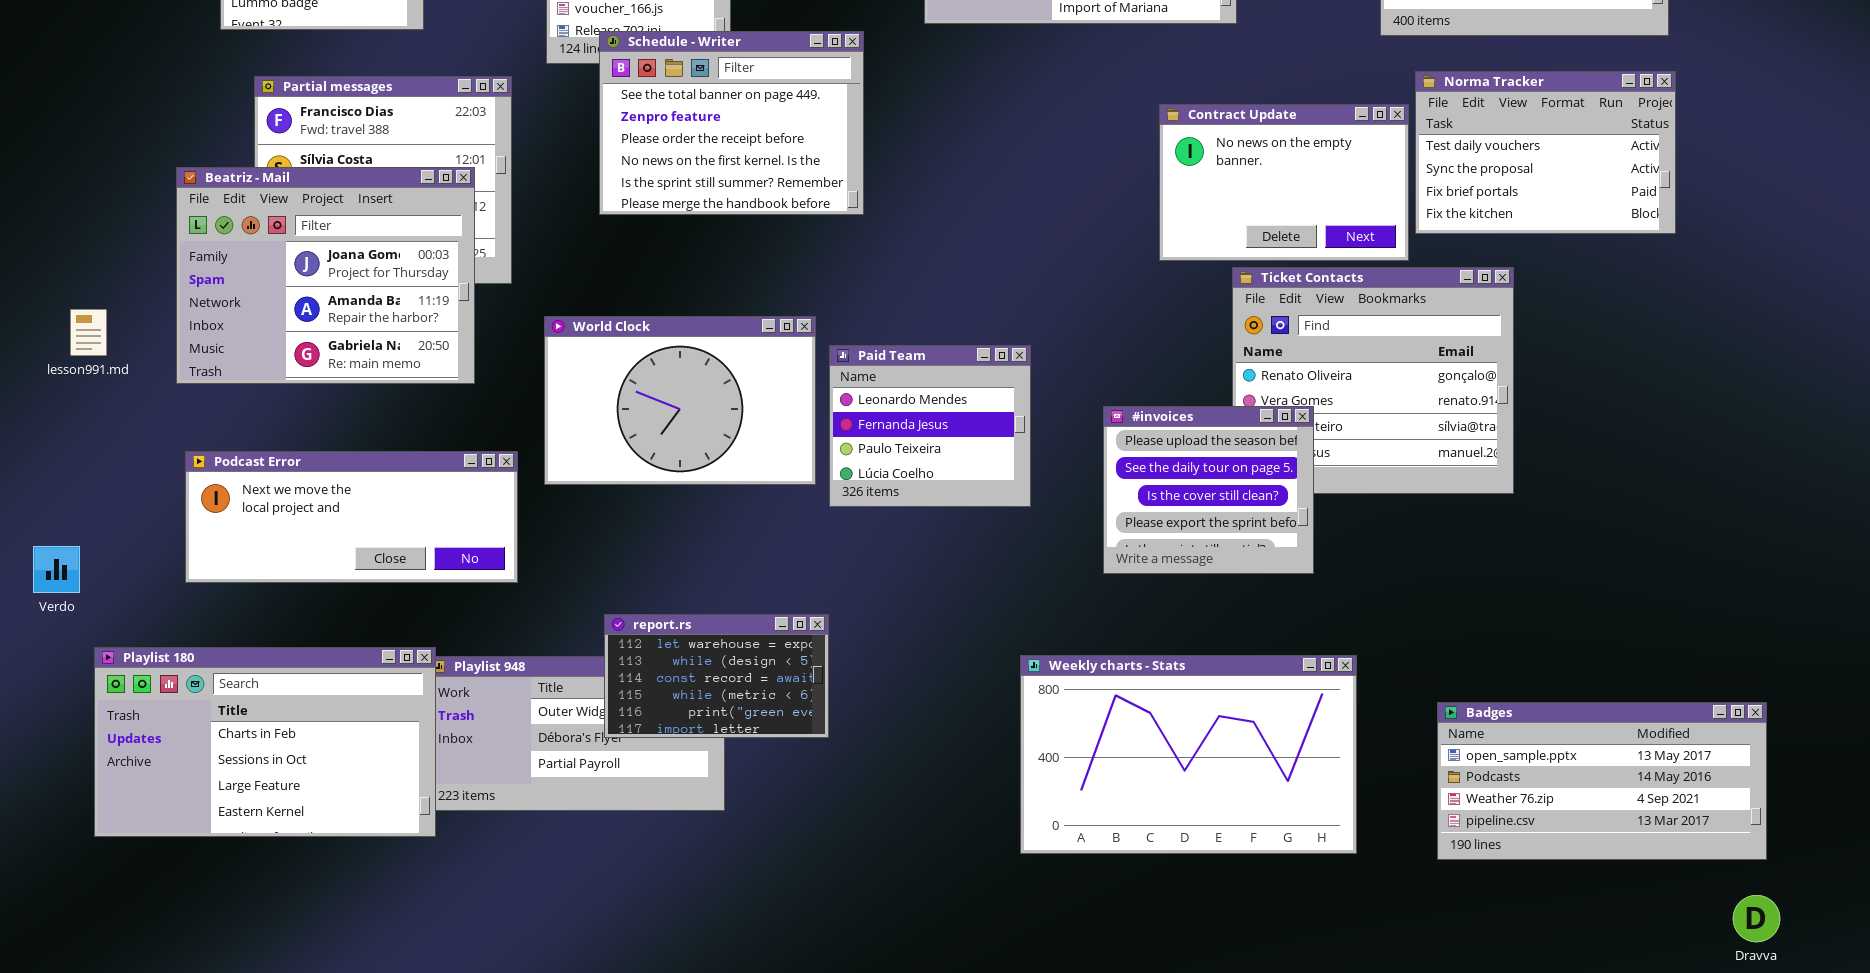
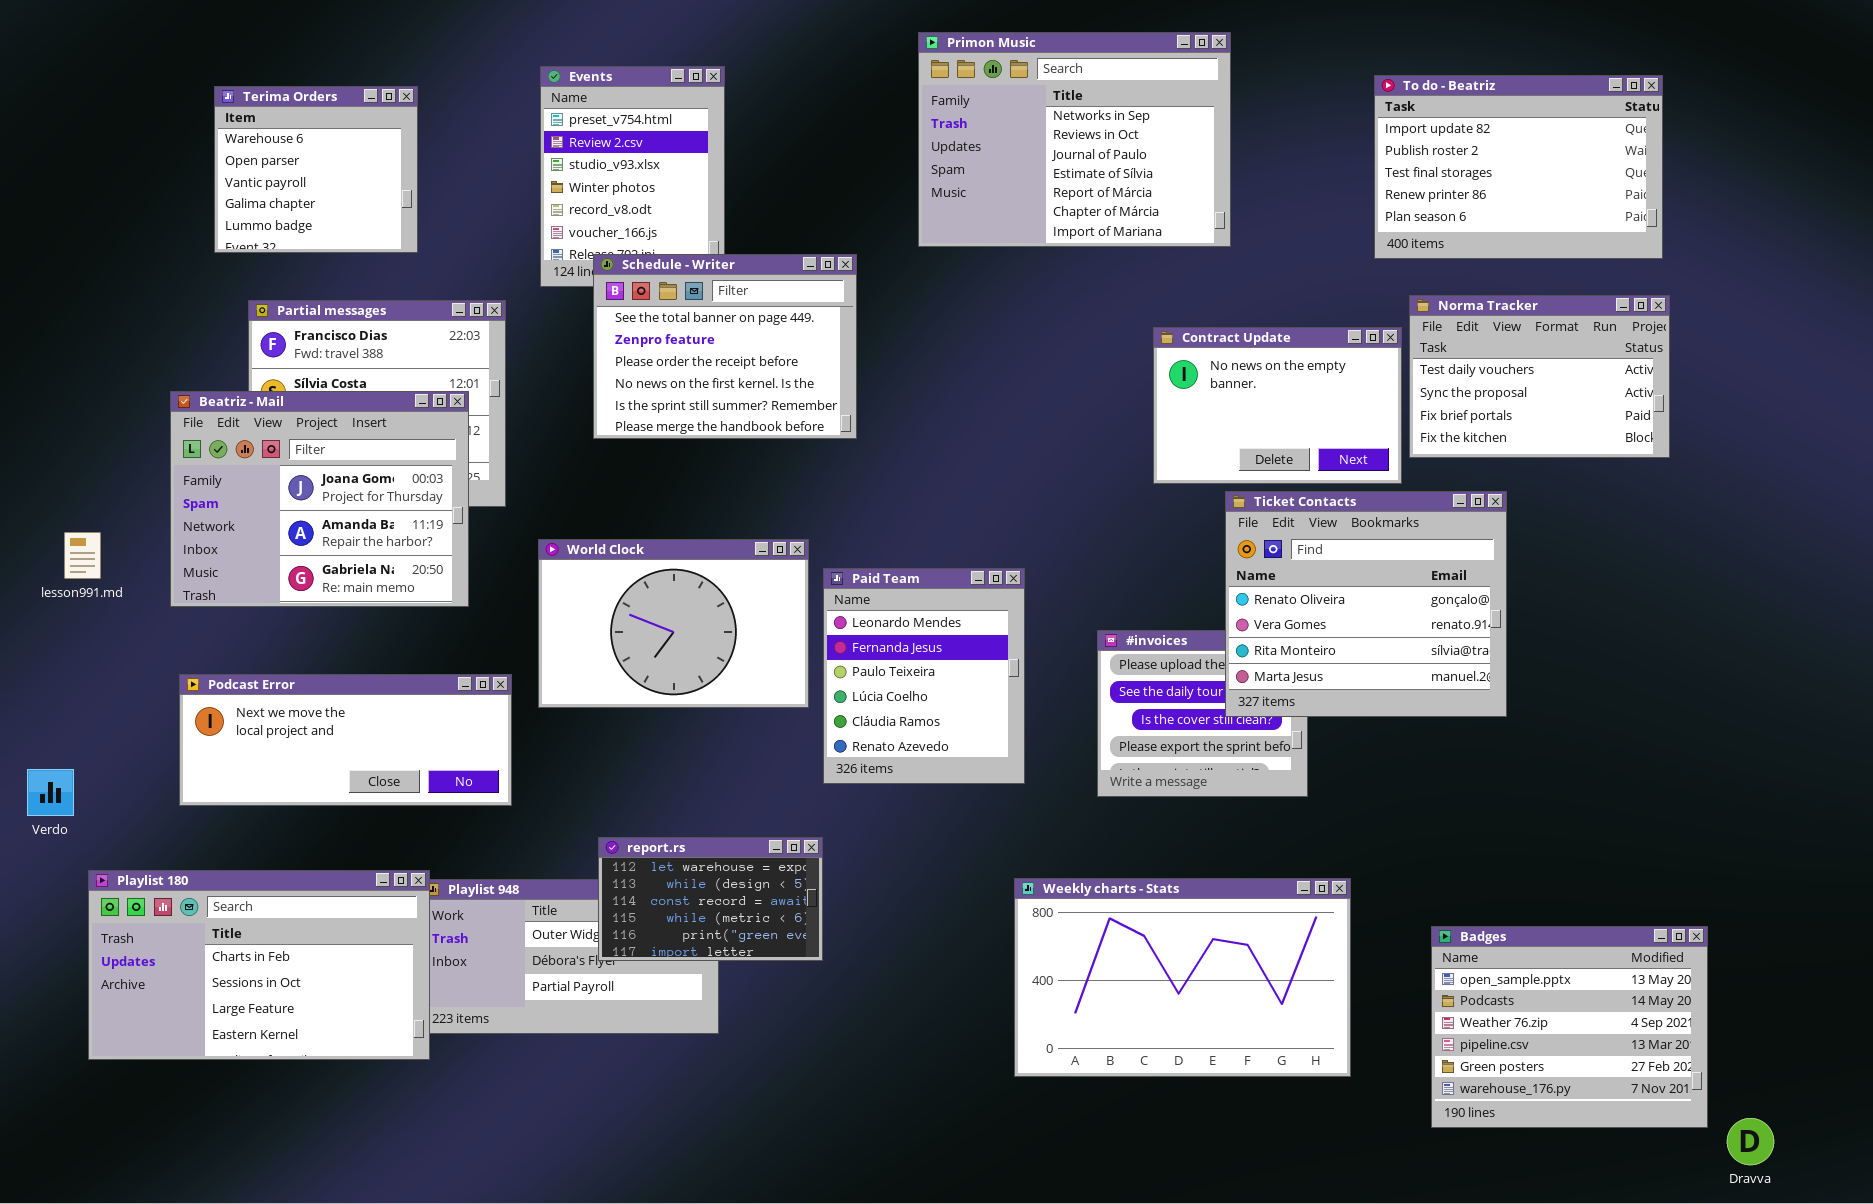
Ticket Contacts: [1232,267,1514,494] -> [1225,491,1507,717], raised
Paid Team: [829,345,1031,507] -> [823,568,1025,784], resized
Badges: [1437,702,1767,860] -> [1431,926,1708,1128], resized

